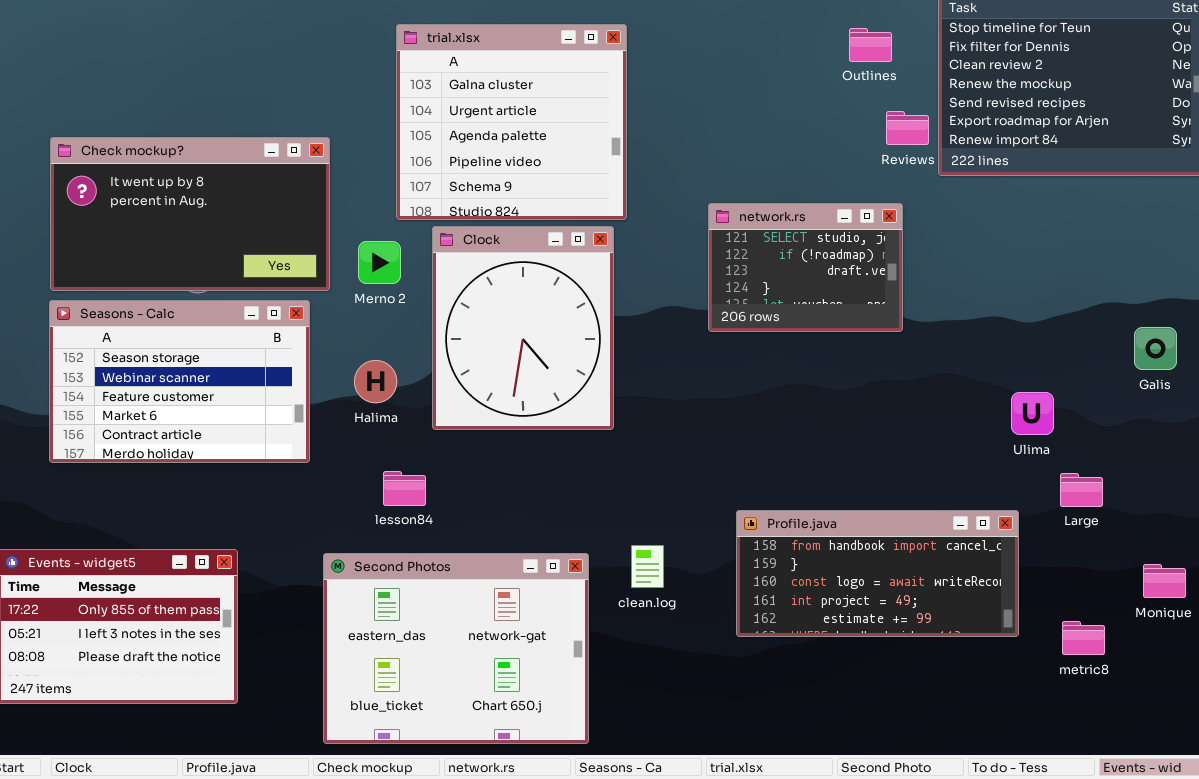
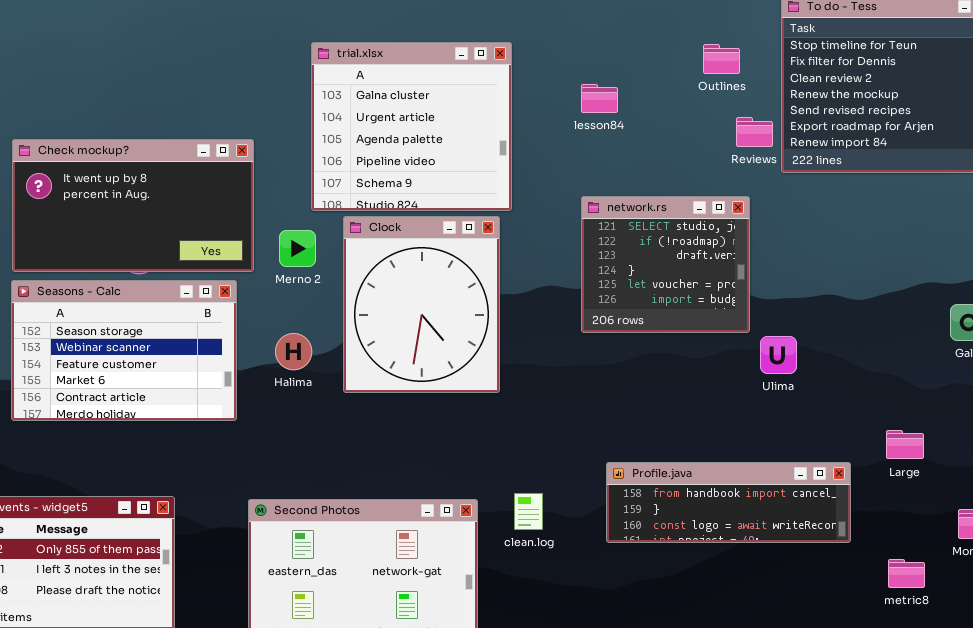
network.rs: [708,203,903,332] -> [581,196,750,333], resized
Ulima: [1011,392,1054,435] -> [760,336,797,374], moved
lesson84: [383,471,426,506] -> [581,84,618,113], moved
Profile.java: [736,510,1019,637] -> [606,462,851,543], resized

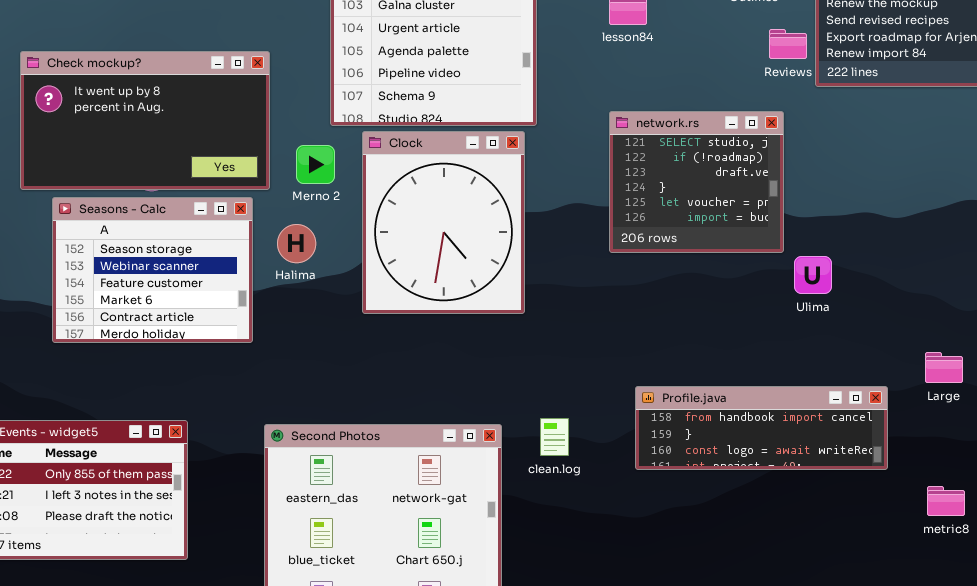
Seasons - Calc: [11,280,237,421] -> [52,197,253,343], resized
Halima: [275,333,312,370] -> [277,224,316,263], moved

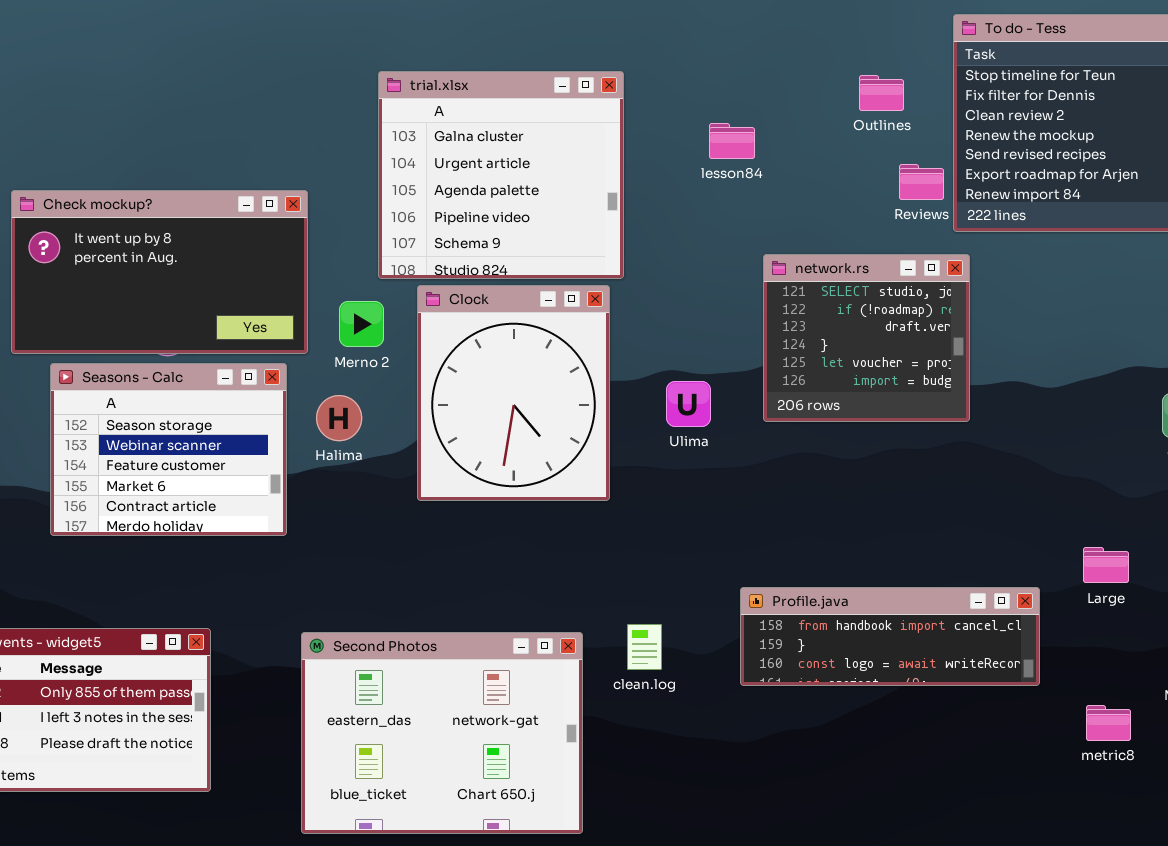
network.rs: [609,111,784,253] -> [763,254,970,422], moved
Ulima: [794,256,832,294] -> [666,381,711,427], moved

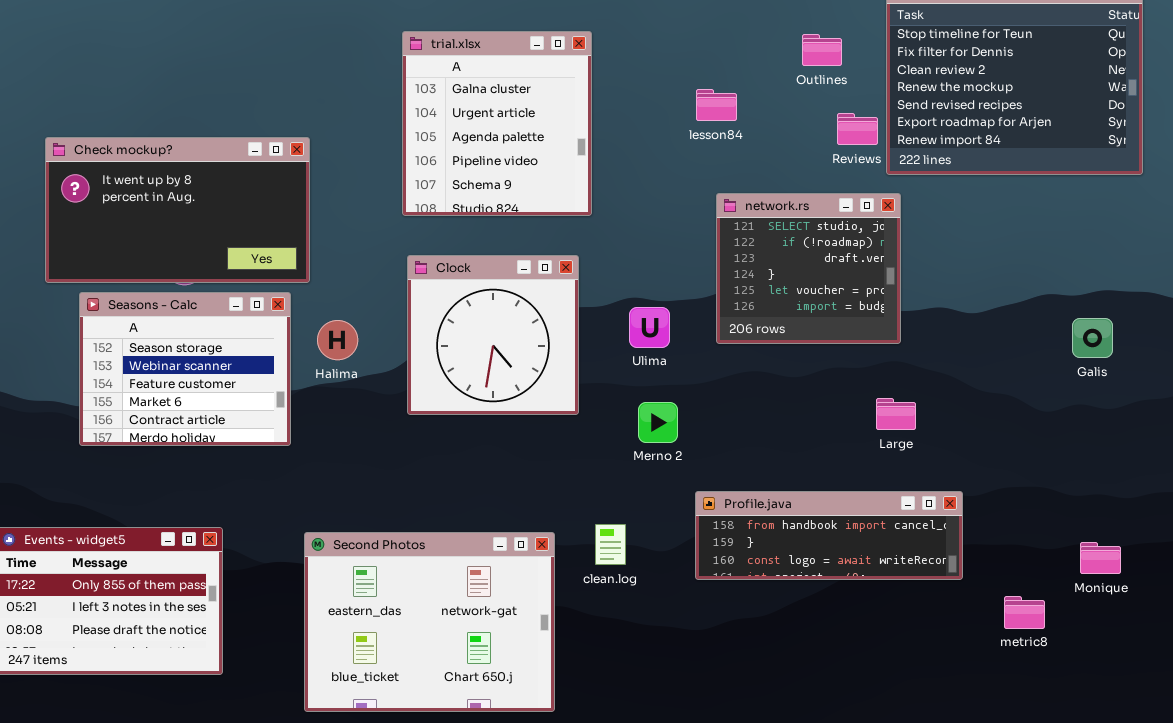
trial.xlsx: [378,71,624,279] -> [402,31,592,216], resized
lesson84: [709,123,755,159] -> [696,89,737,121], moved
Clock: [417,285,610,501] -> [407,255,579,415], resized
Merno 2: [339,301,384,347] -> [638,402,678,443], moved
Large: [1083,547,1129,583] -> [876,398,916,430], moved

